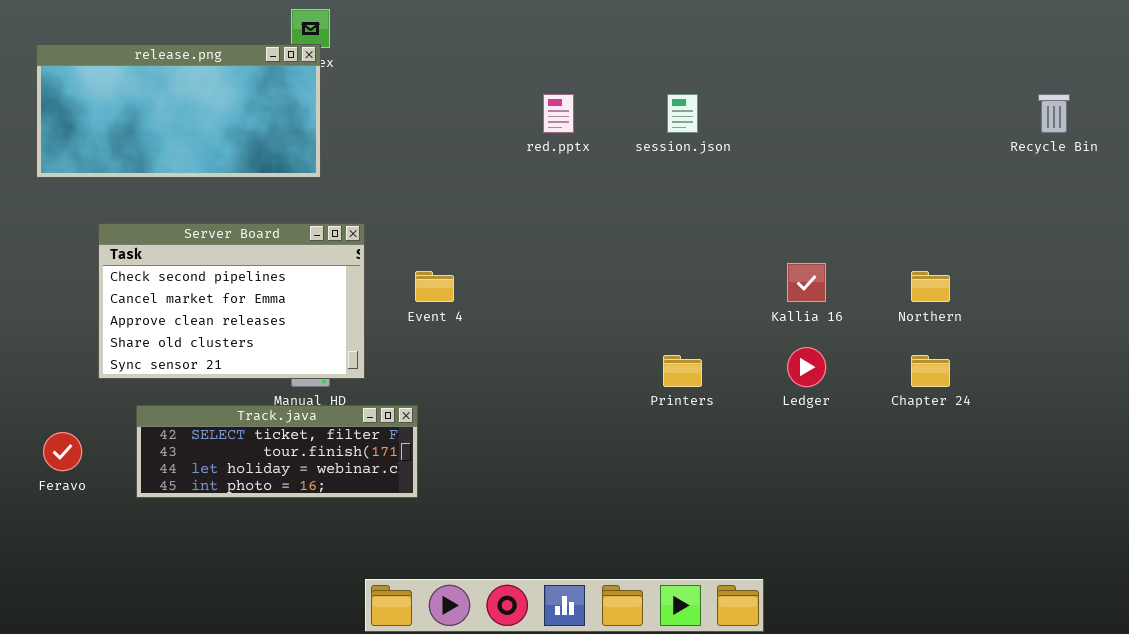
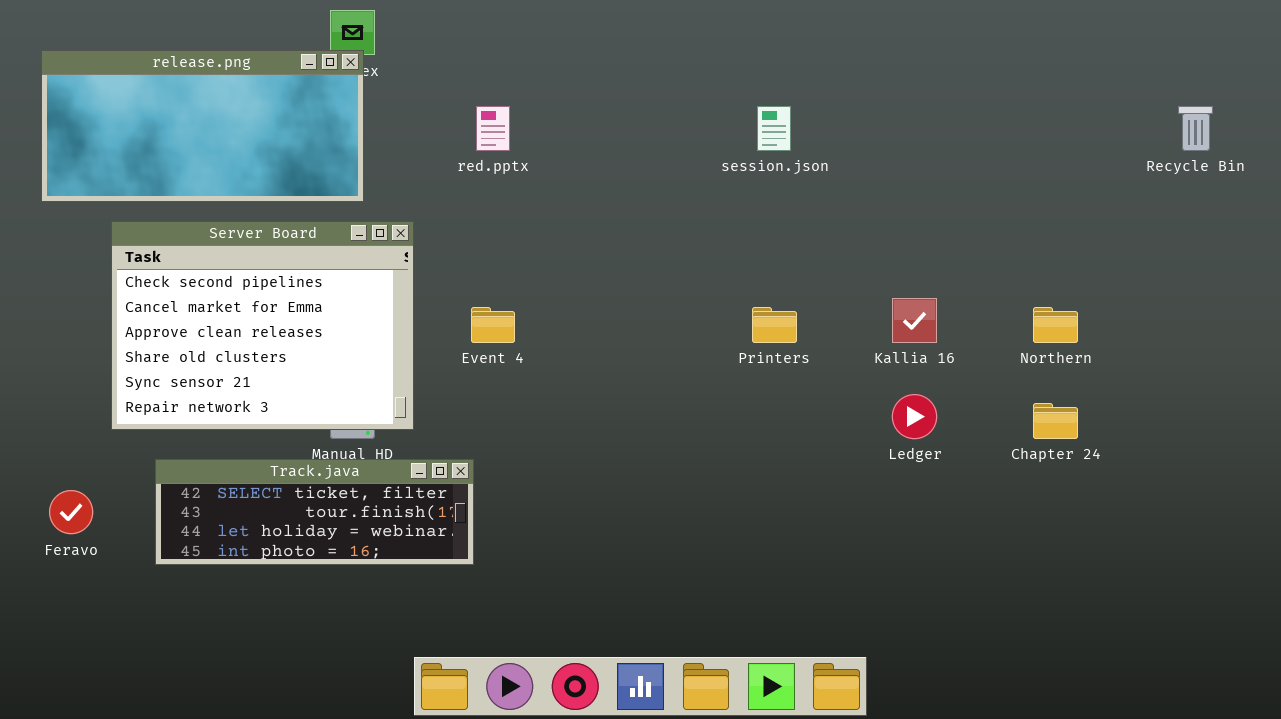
red.pptx: [543,94,574,133] -> [476,106,510,151], moved
Server Board: [98,223,365,379] -> [111,221,414,430], resized
Printers: [663,355,702,387] -> [752,307,797,343], moved

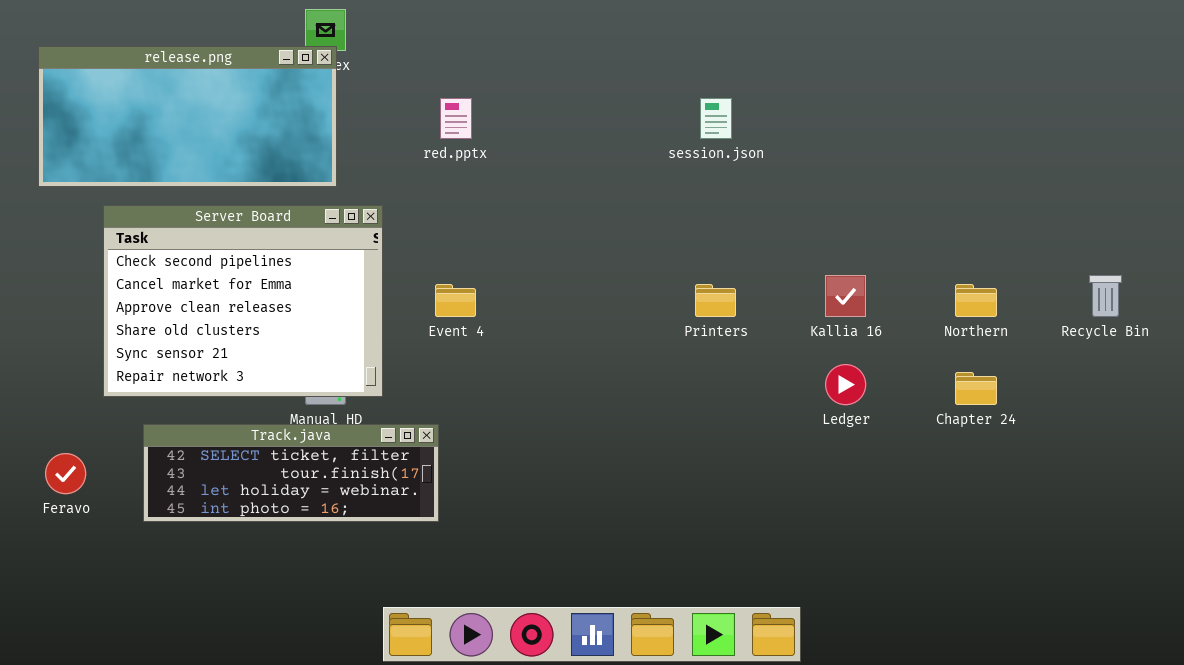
Recycle Bin: [1178,106,1213,151] -> [1089,275,1122,317], moved

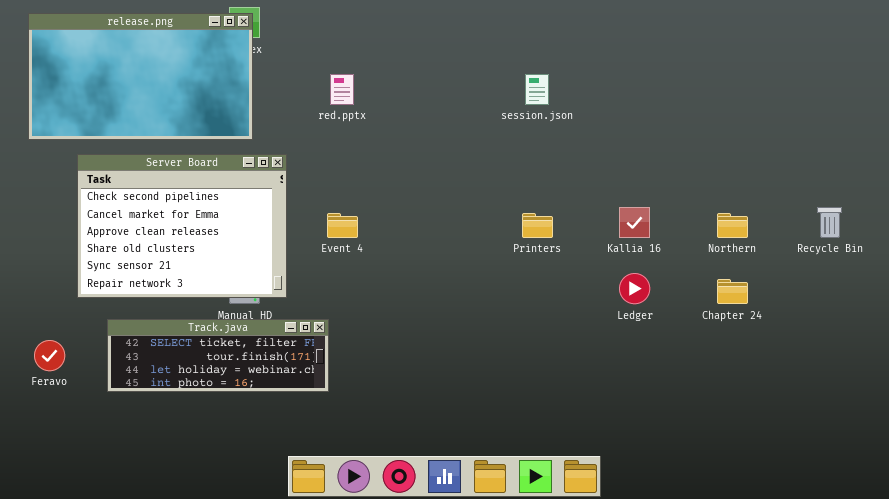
release.png: [38,46,337,187] -> [28,13,253,140], resized

